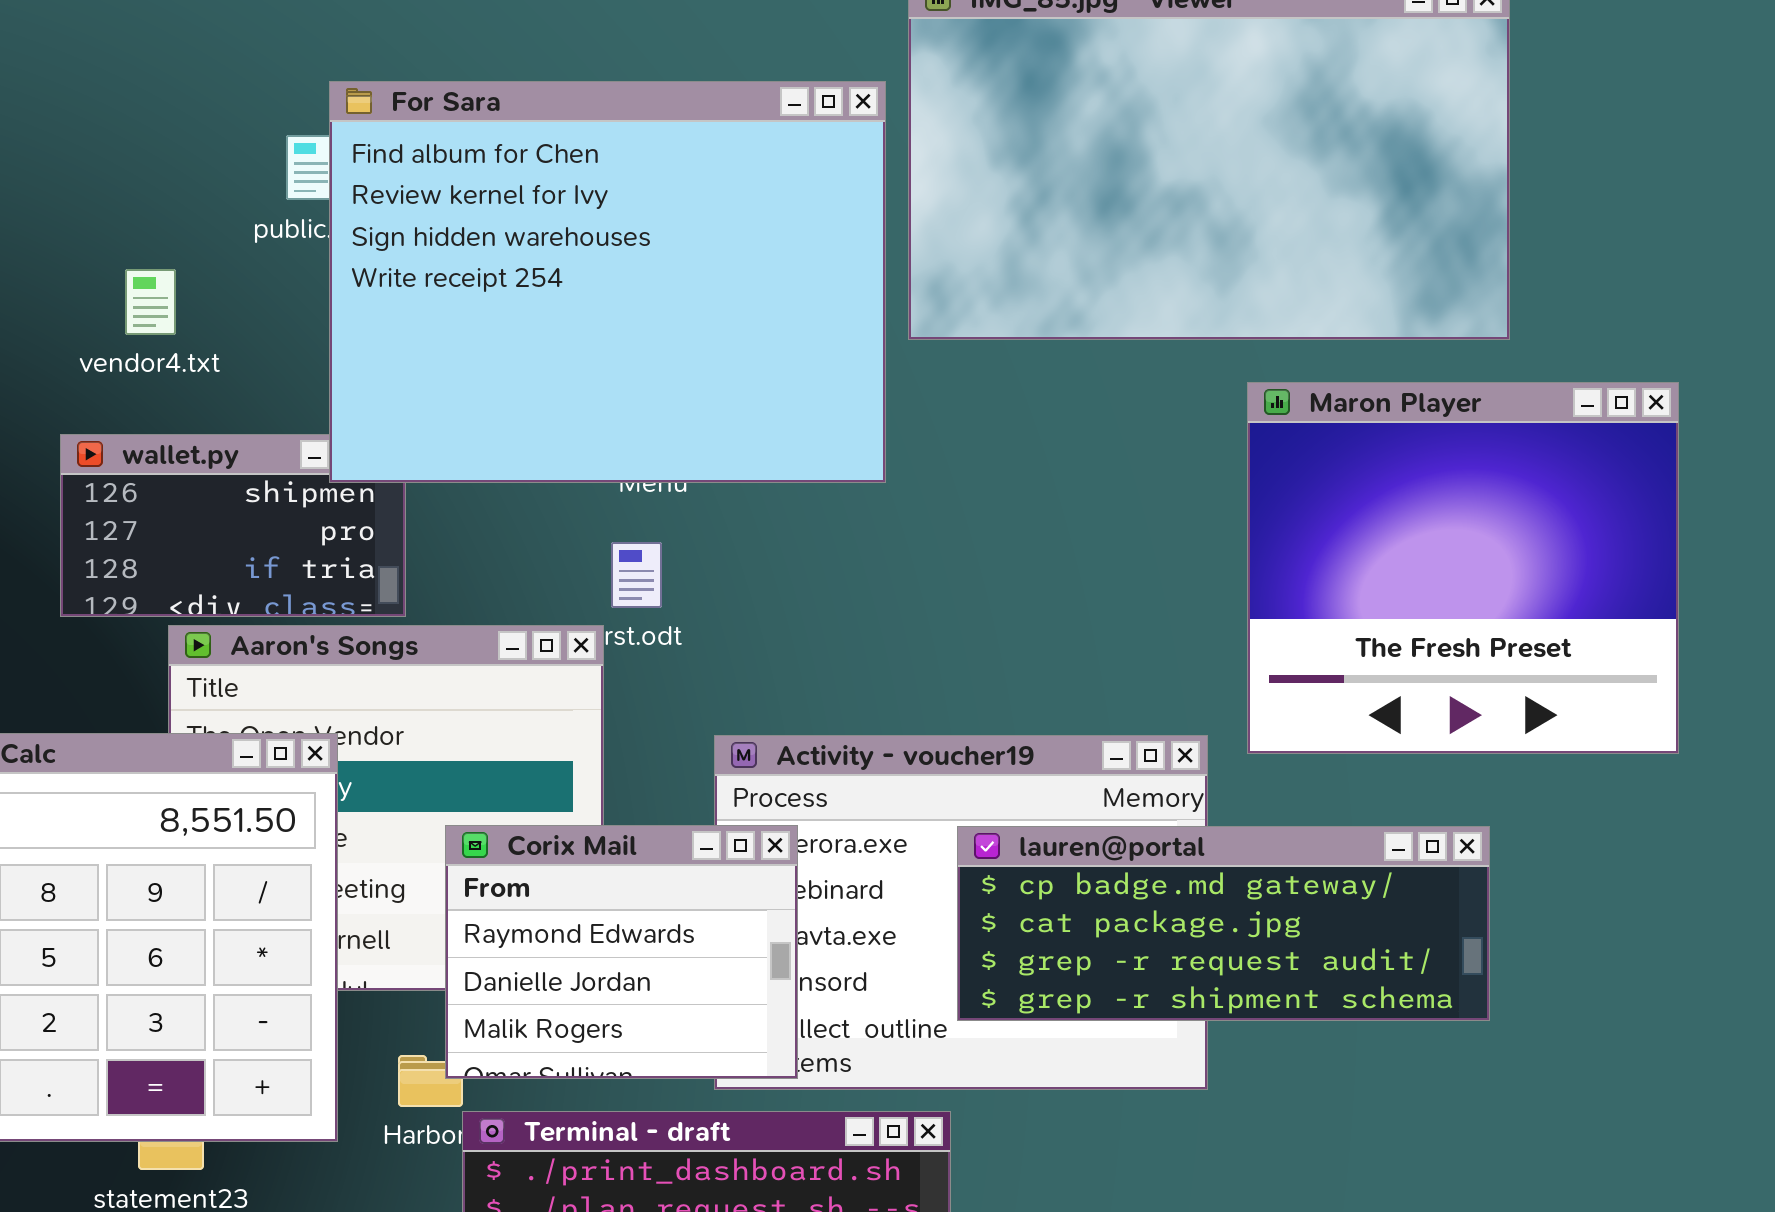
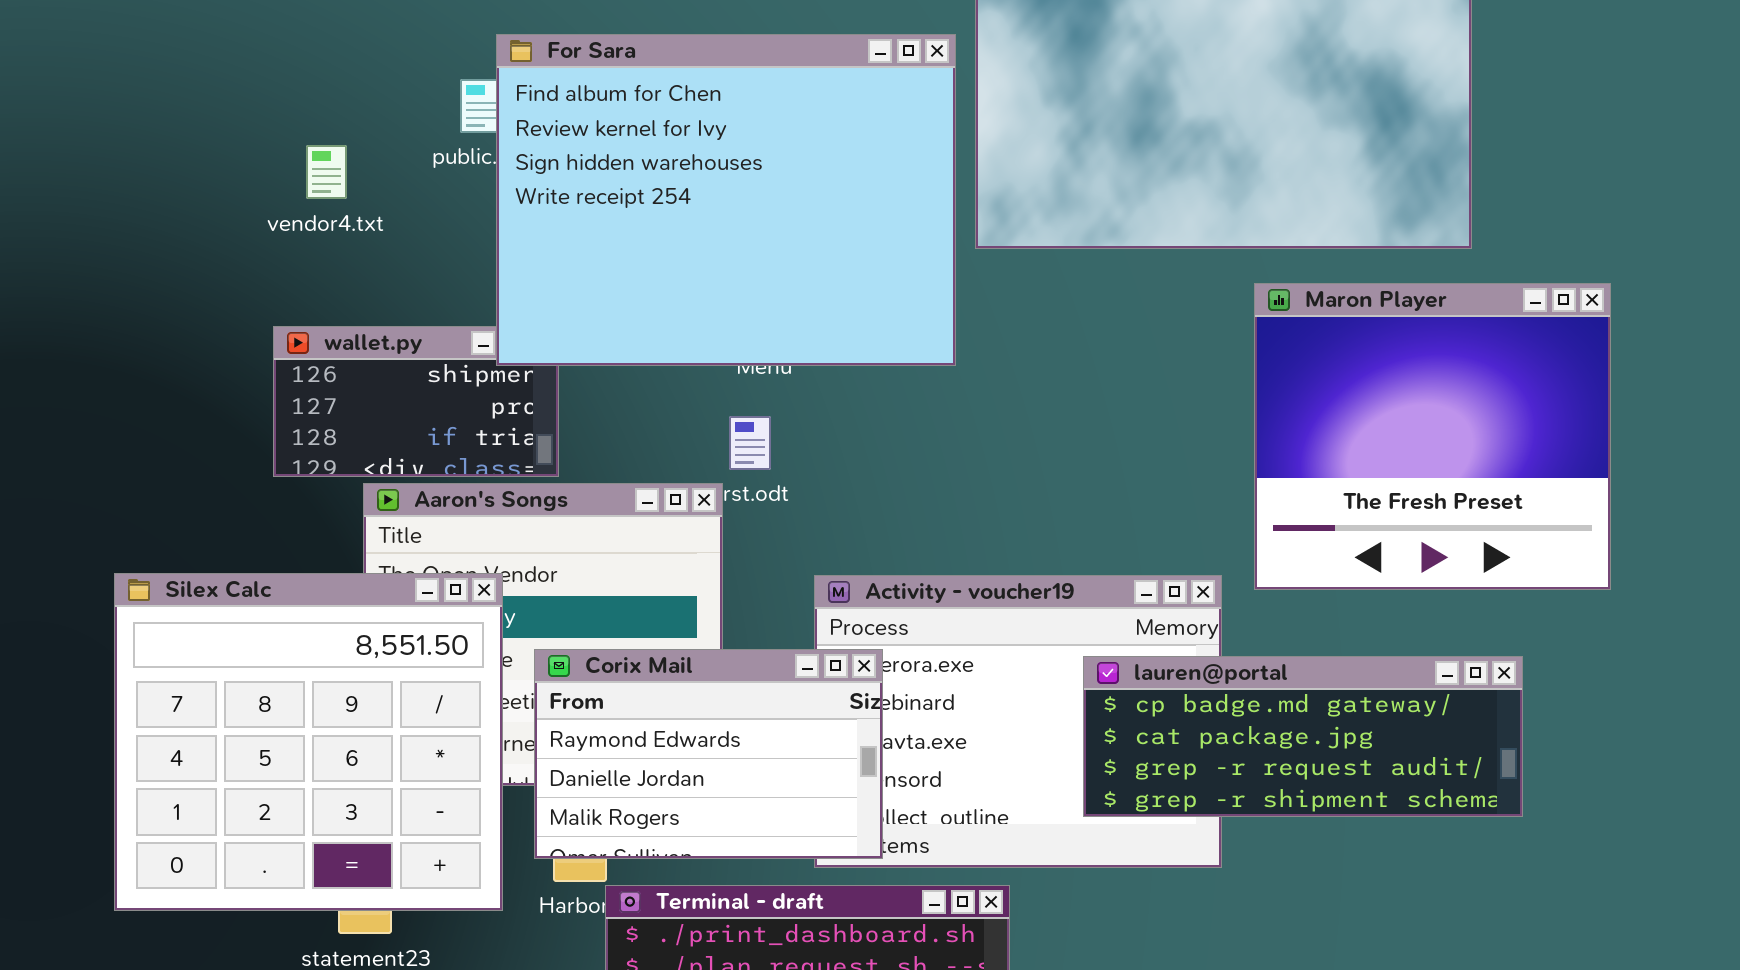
vendor4.txt: [125,269,176,335] -> [306,145,347,199], moved
Corix Mail: [445,825,798,1079] -> [534,649,883,859], resized
lauren@portal: [957,826,1490,1021] -> [1083,656,1523,817], moved

